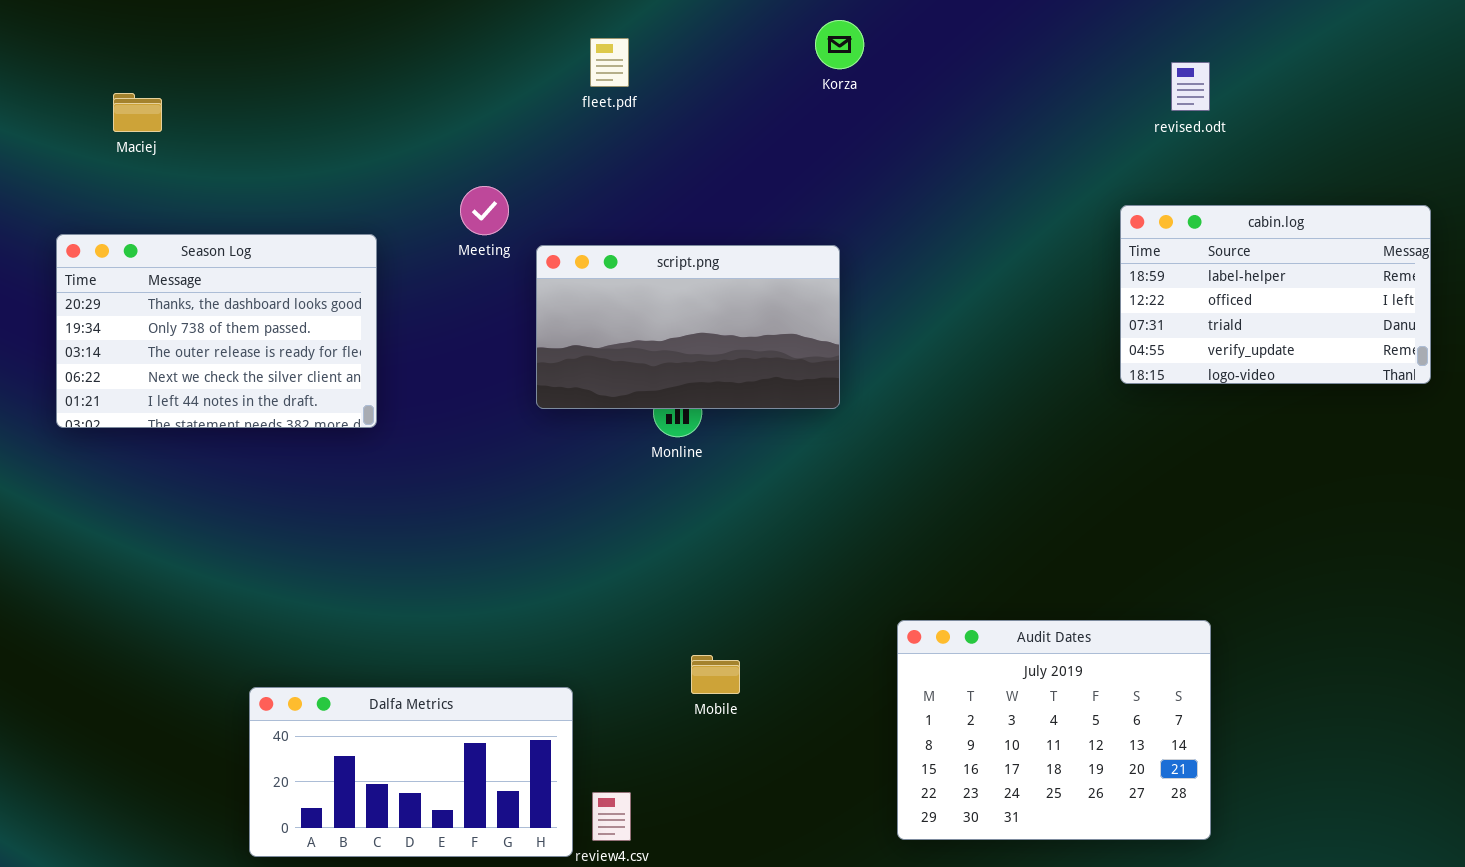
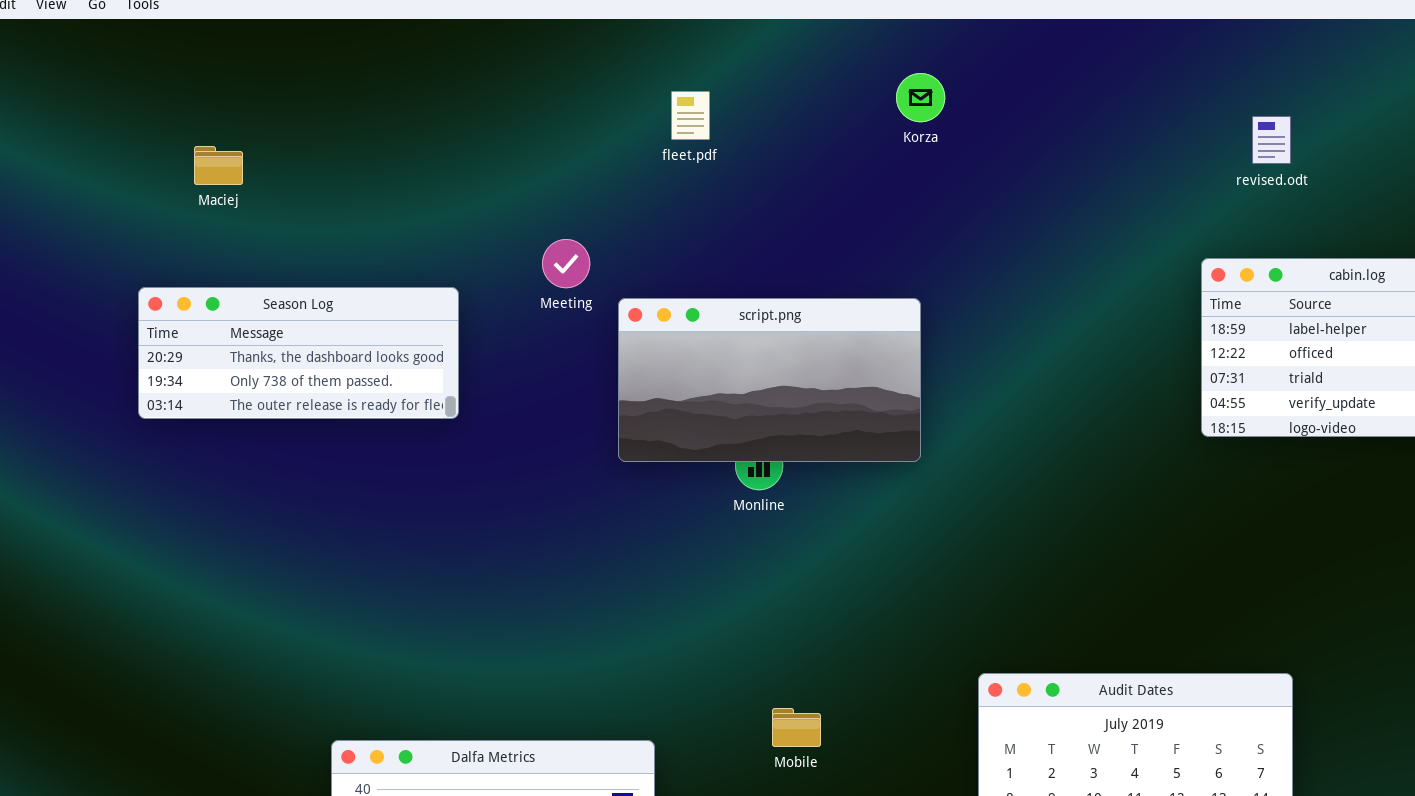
Season Log: [56,234,377,428] -> [138,287,459,419], resized

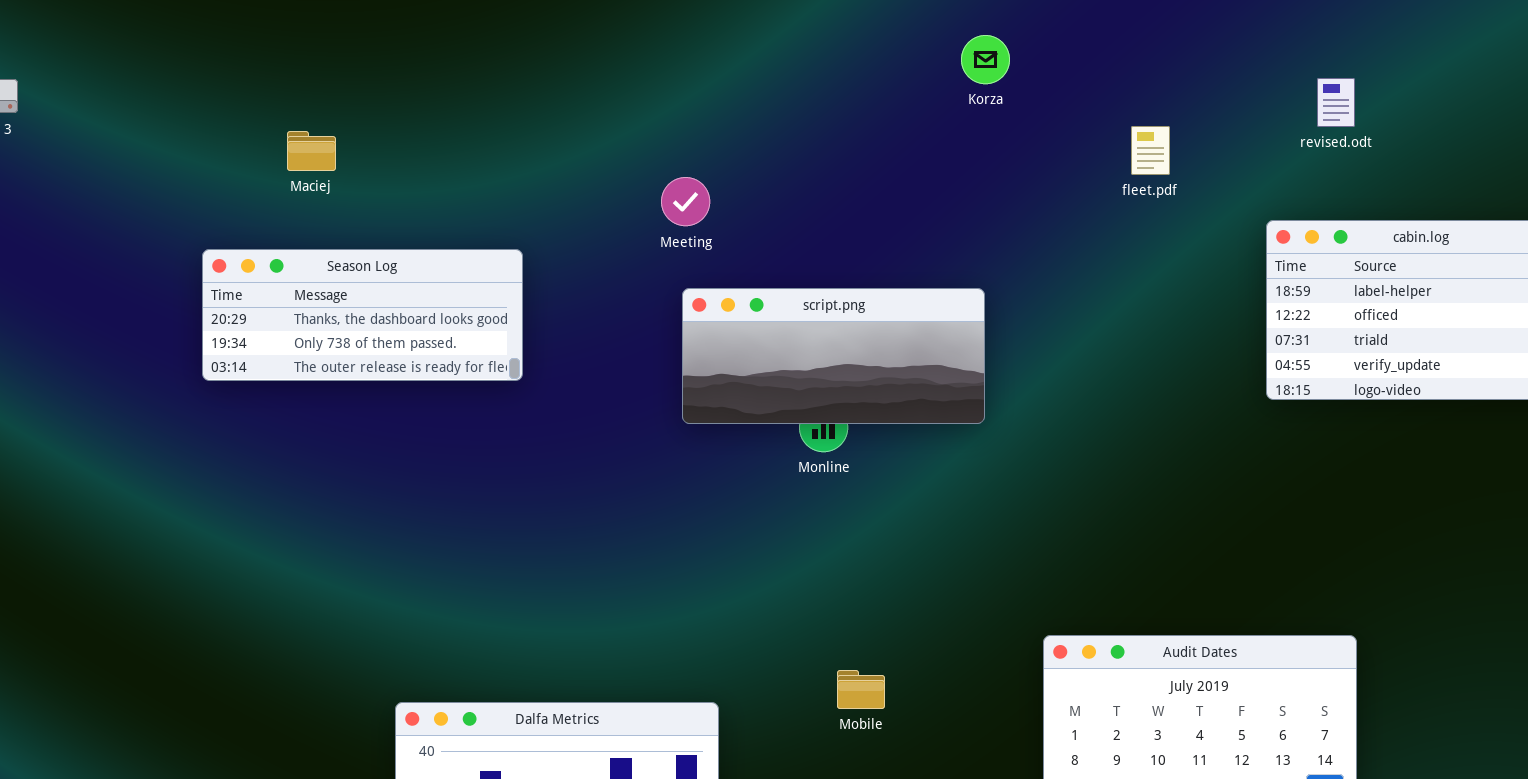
fleet.pdf: [671,91,710,140] -> [1131,126,1170,175], moved
Maciej: [194,146,243,185] -> [287,131,336,171], moved
Meeting: [542,239,590,288] -> [661,177,710,226], moved
script.png: [618,298,921,462] -> [682,288,985,424], resized

